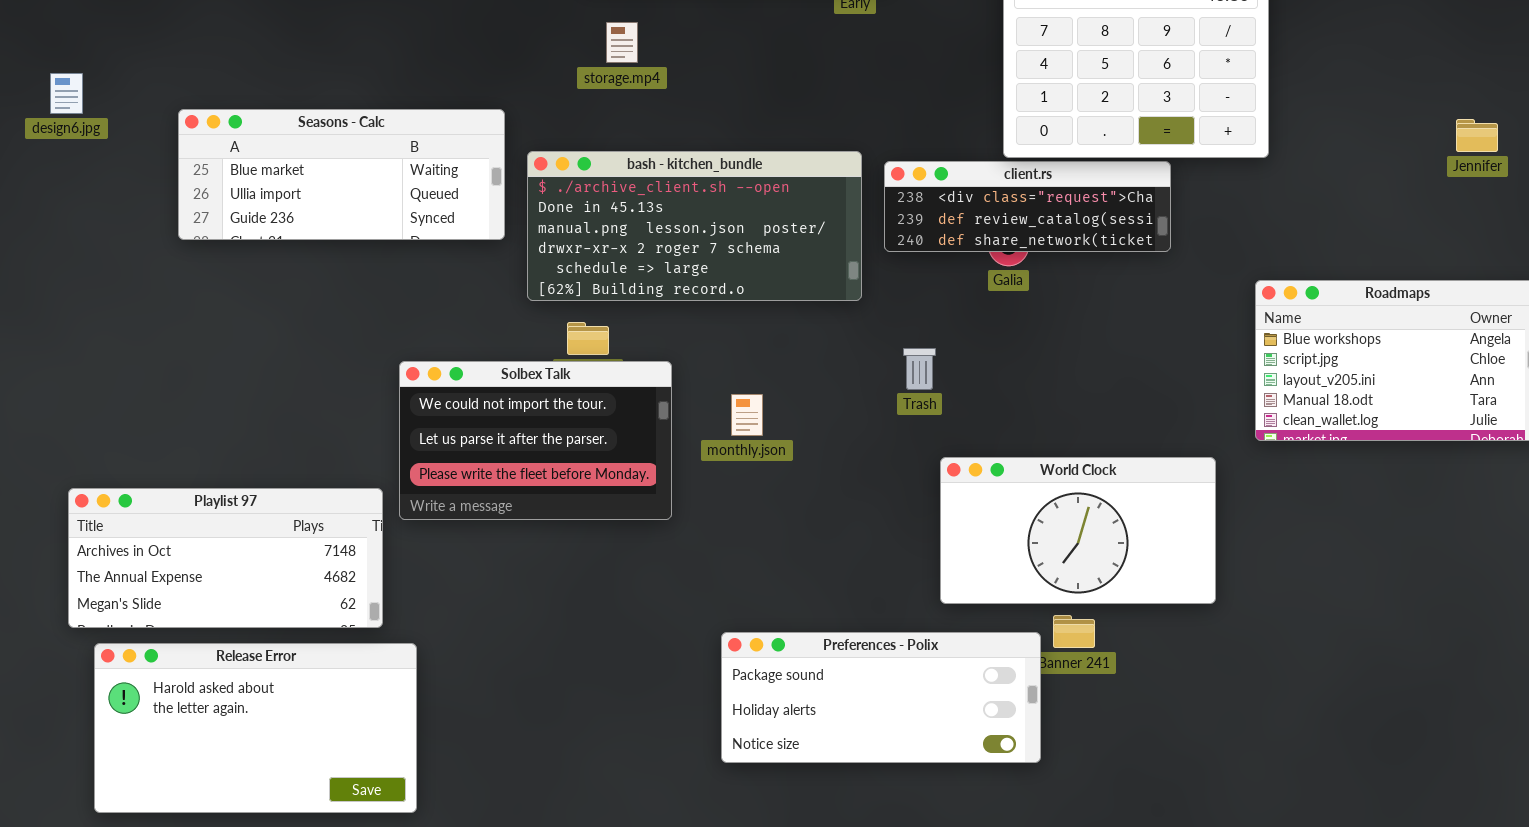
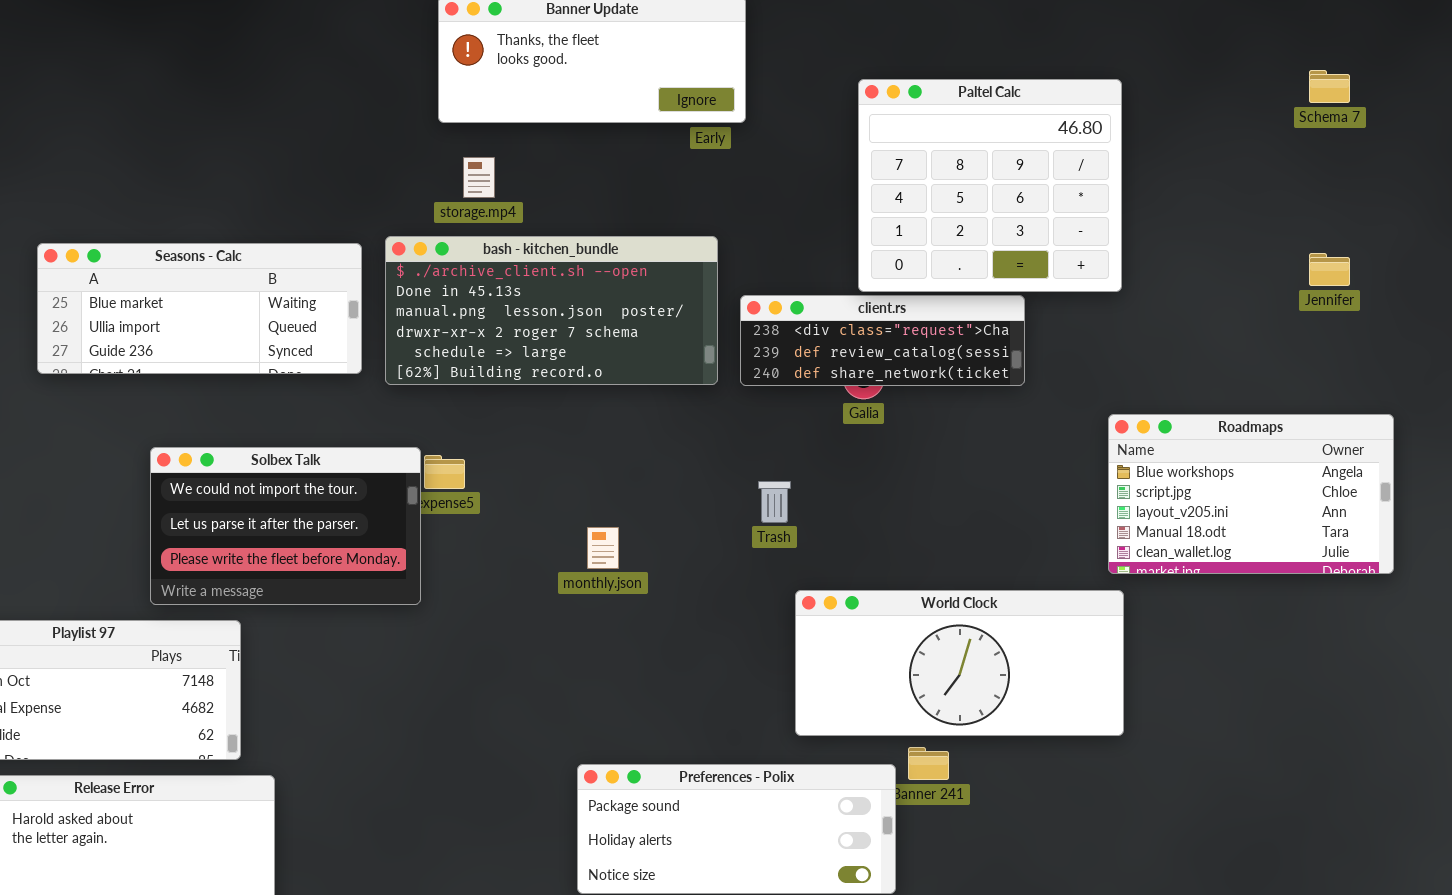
bash - kitchen_bundle: [527,151,862,301] -> [385,236,718,385], moved
Solbex Talk: [399,361,672,520] -> [150,447,421,605], moved
World Clock: [940,457,1216,604] -> [795,590,1124,736], resized

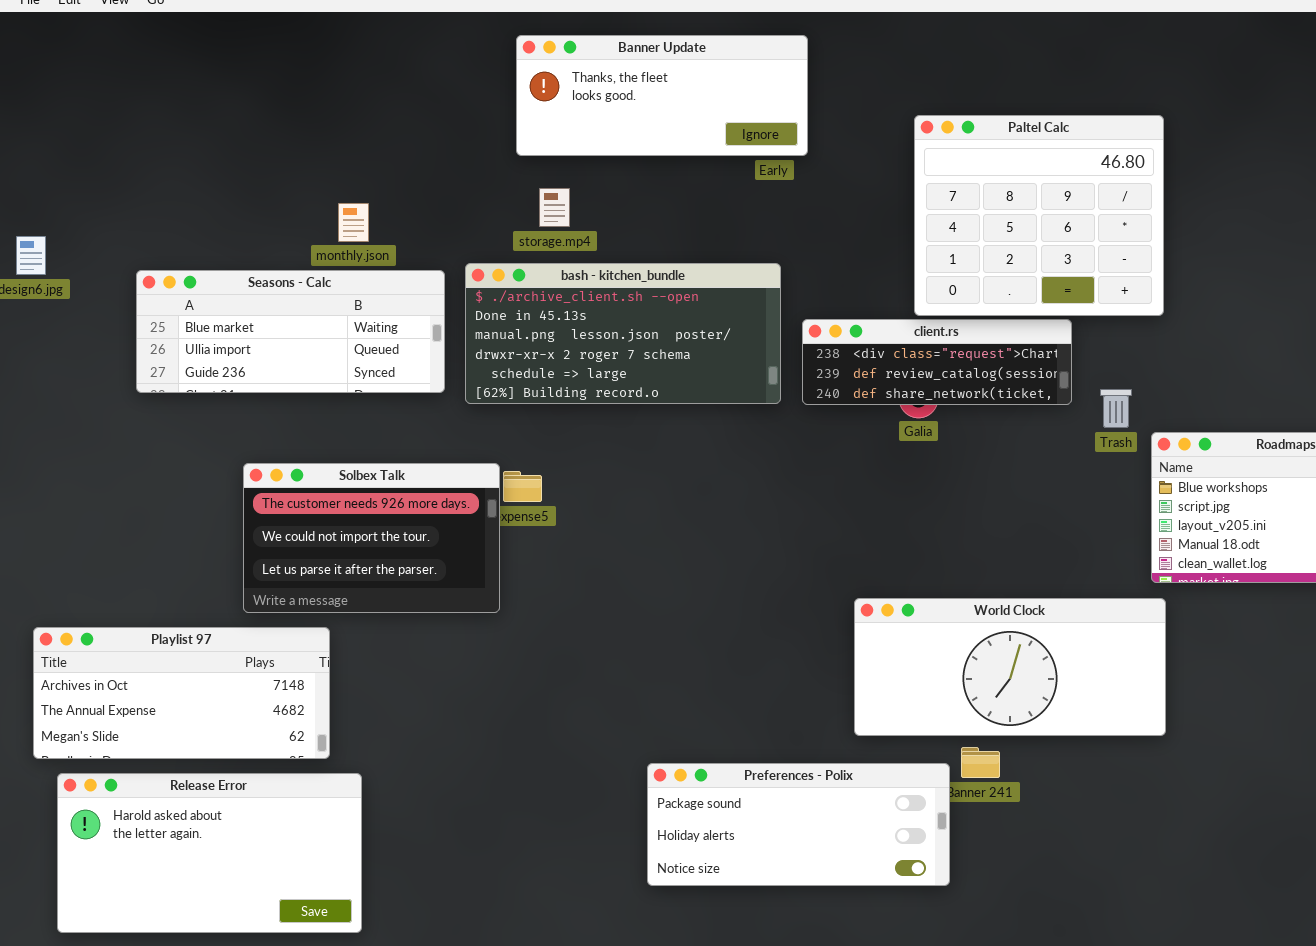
Solbex Talk: [150,447,421,605] -> [243,463,500,613], scrolled up 1 row
Trash: [758,481,791,523] -> [1100,389,1132,428], moved
monthly.json: [587,527,619,569] -> [338,203,369,242], moved

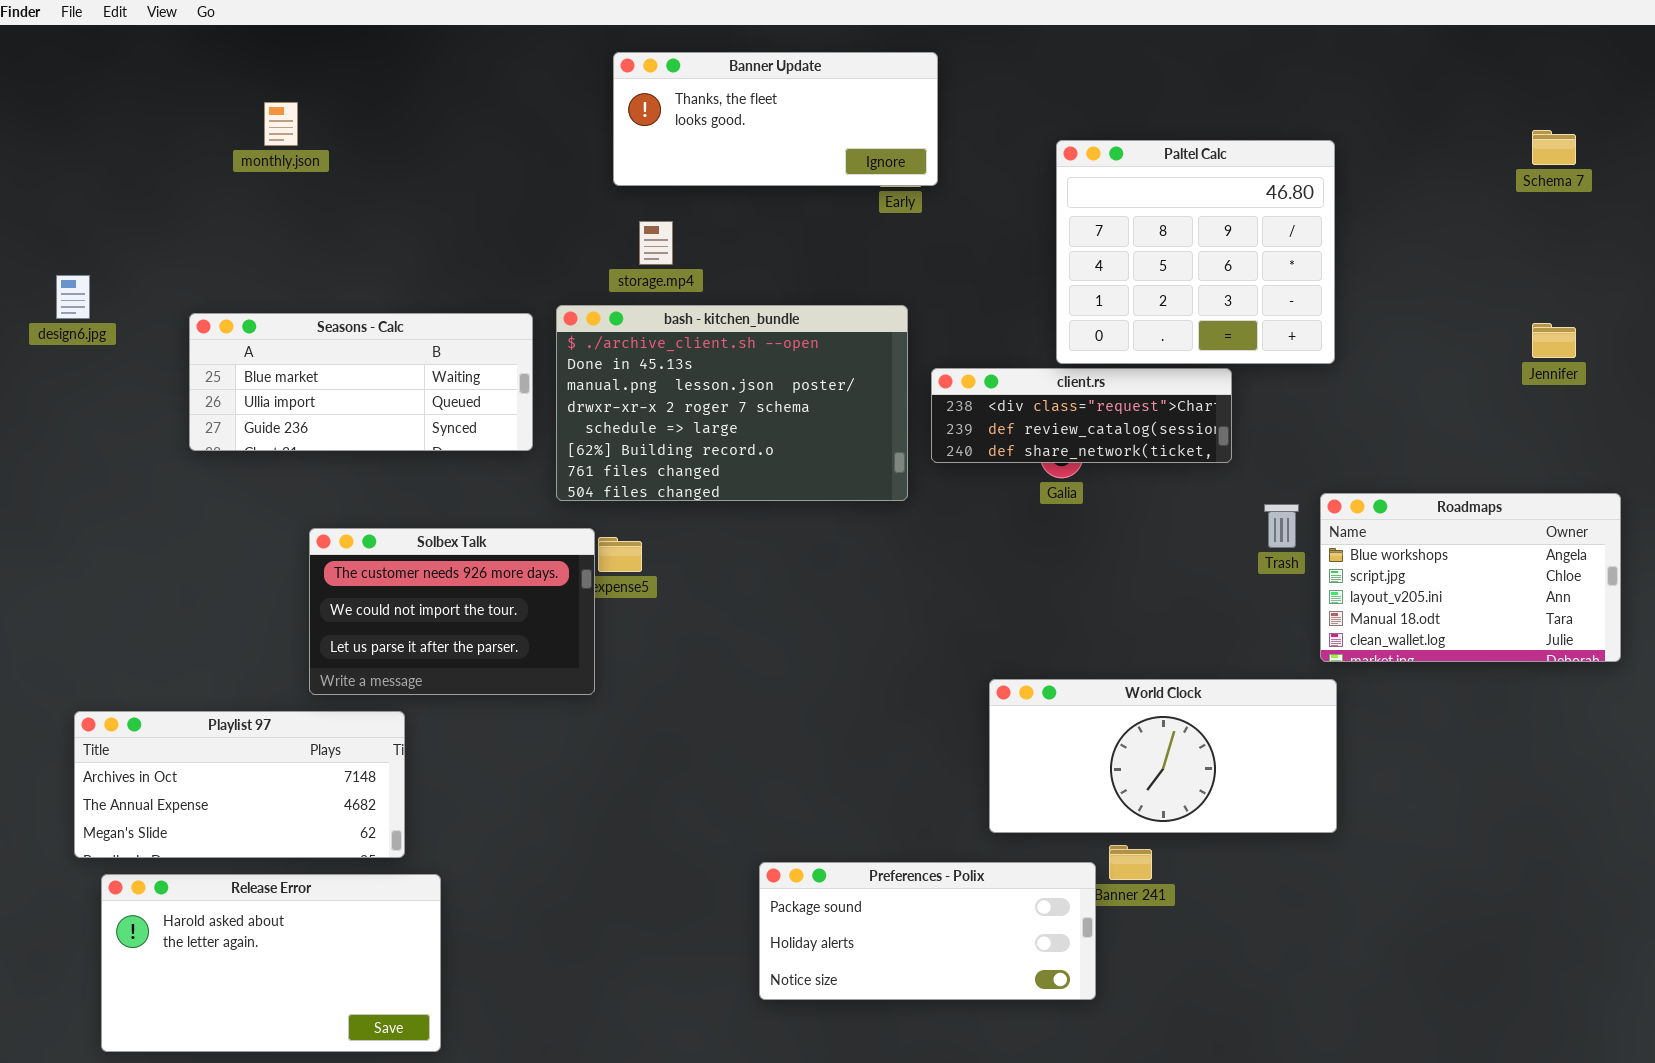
monthly.json: [338,203,369,242] -> [264,102,298,146], moved
bash - kitchen_bundle: [465,263,781,404] -> [556,305,908,501], resized
Trash: [1100,389,1132,428] -> [1264,504,1299,548], moved

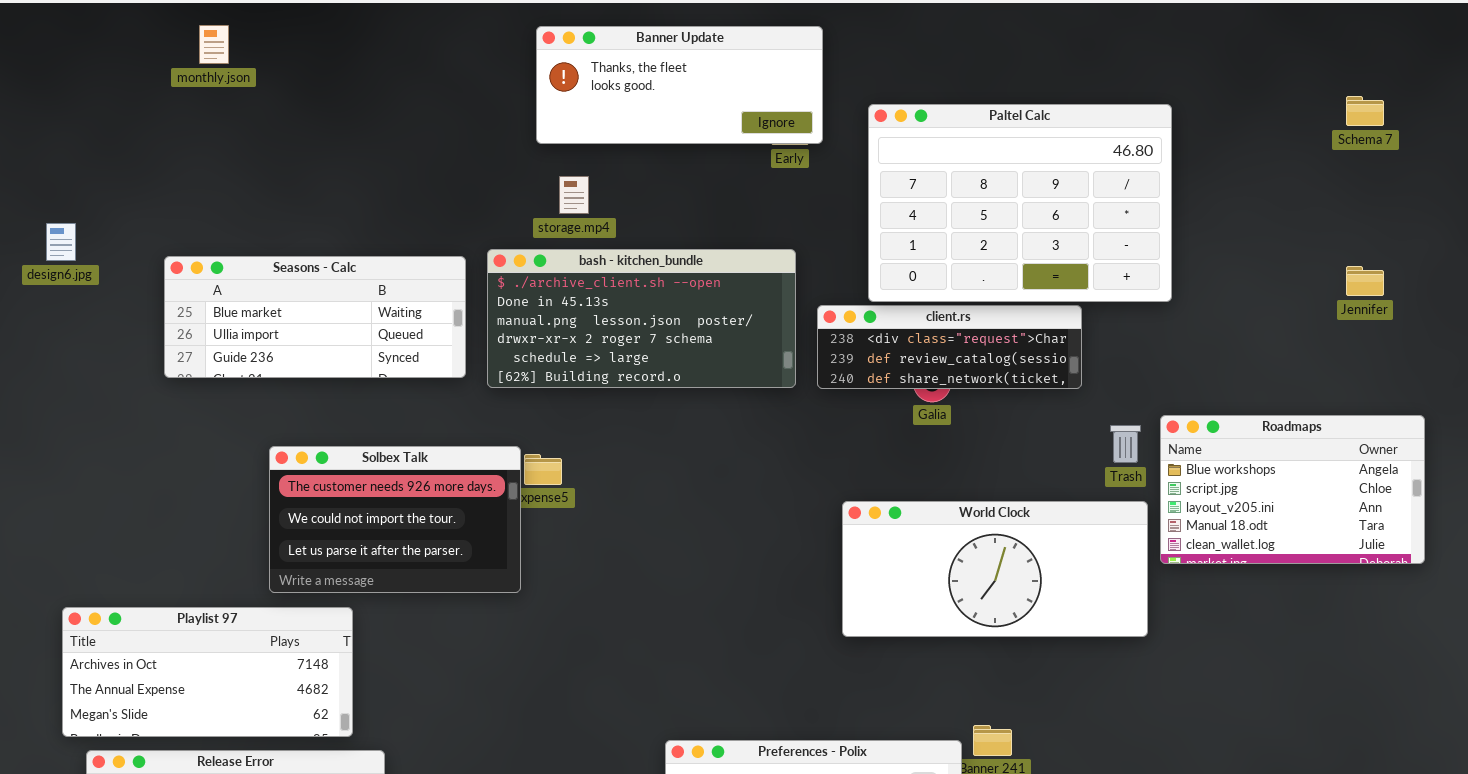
monthly.json: [264,102,298,146] -> [199,25,229,64], moved
Paltel Calc: [1056,140,1335,364] -> [868,104,1172,302], resized
bash - kitchen_bundle: [556,305,908,501] -> [487,249,796,388], resized
World Clock: [989,679,1337,833] -> [842,501,1148,637], moved

